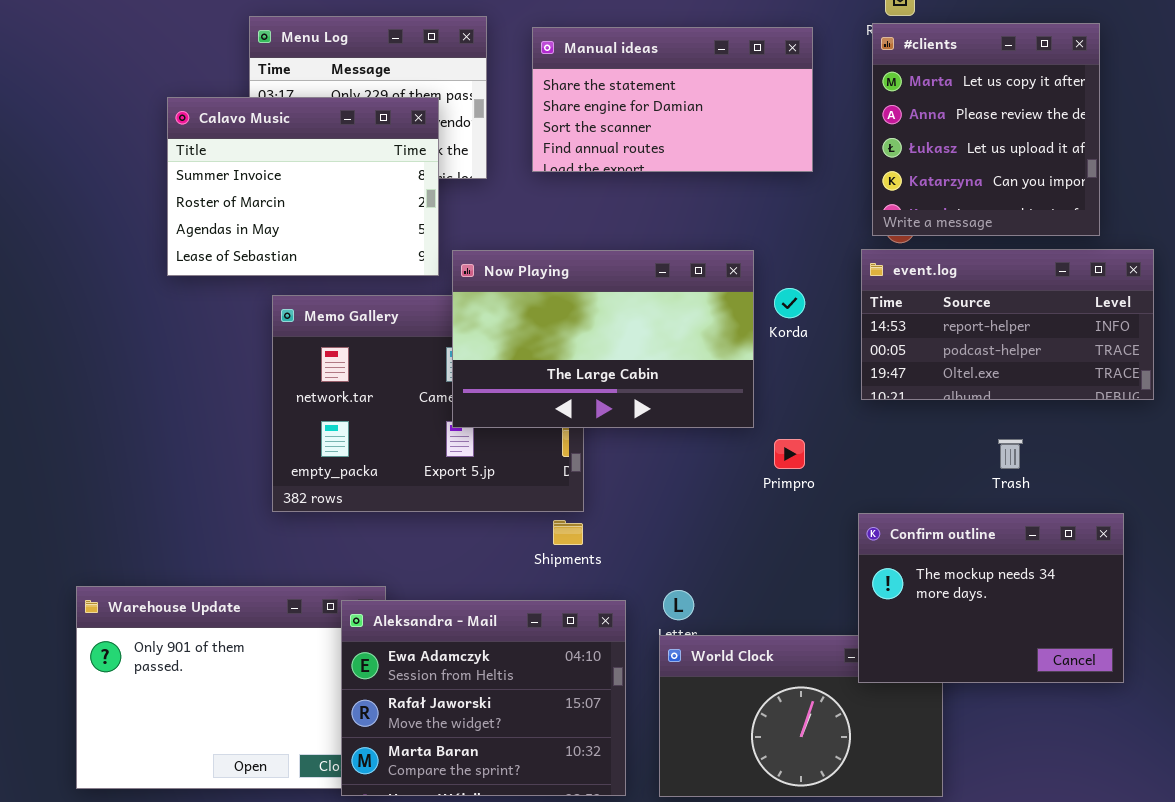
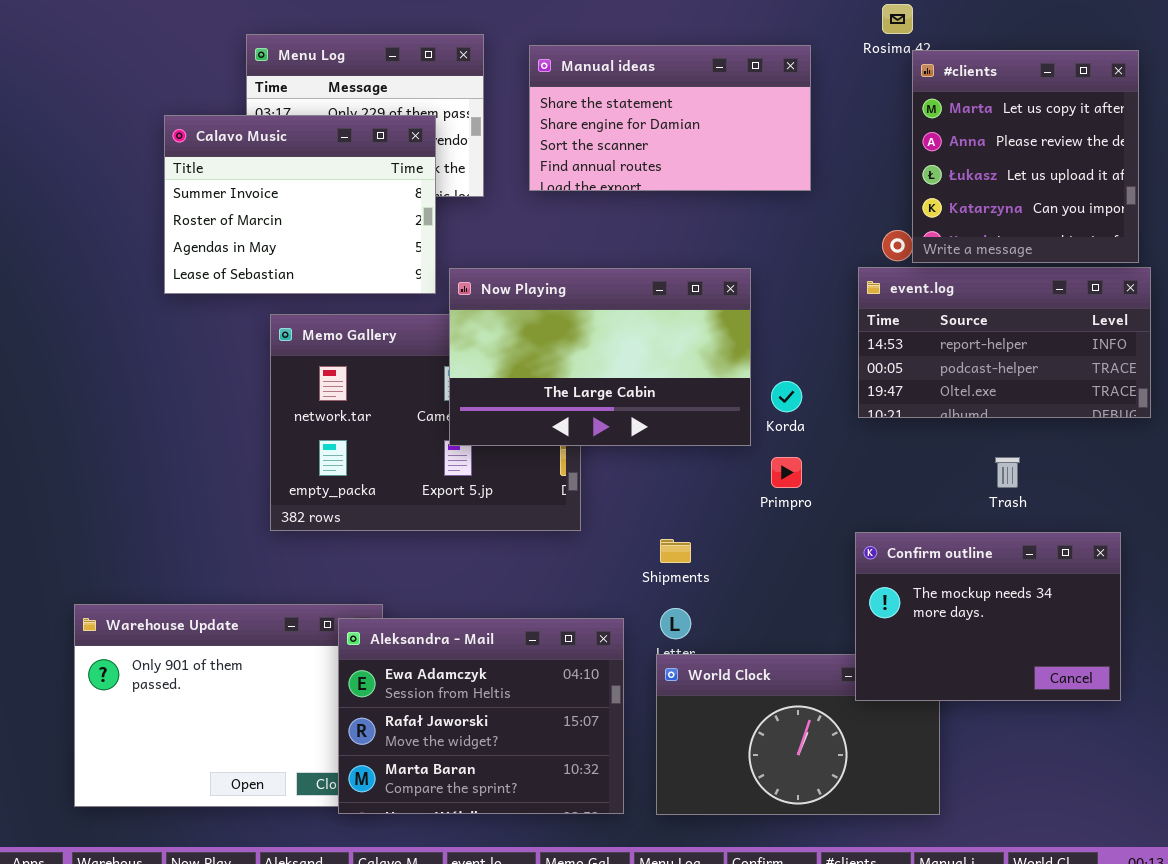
#clients: [872,23,1100,236] -> [912,50,1139,263], moved
Korda: [774,288,805,318] -> [771,381,802,412], moved
Shipments: [553,520,583,545] -> [660,539,691,563], moved

